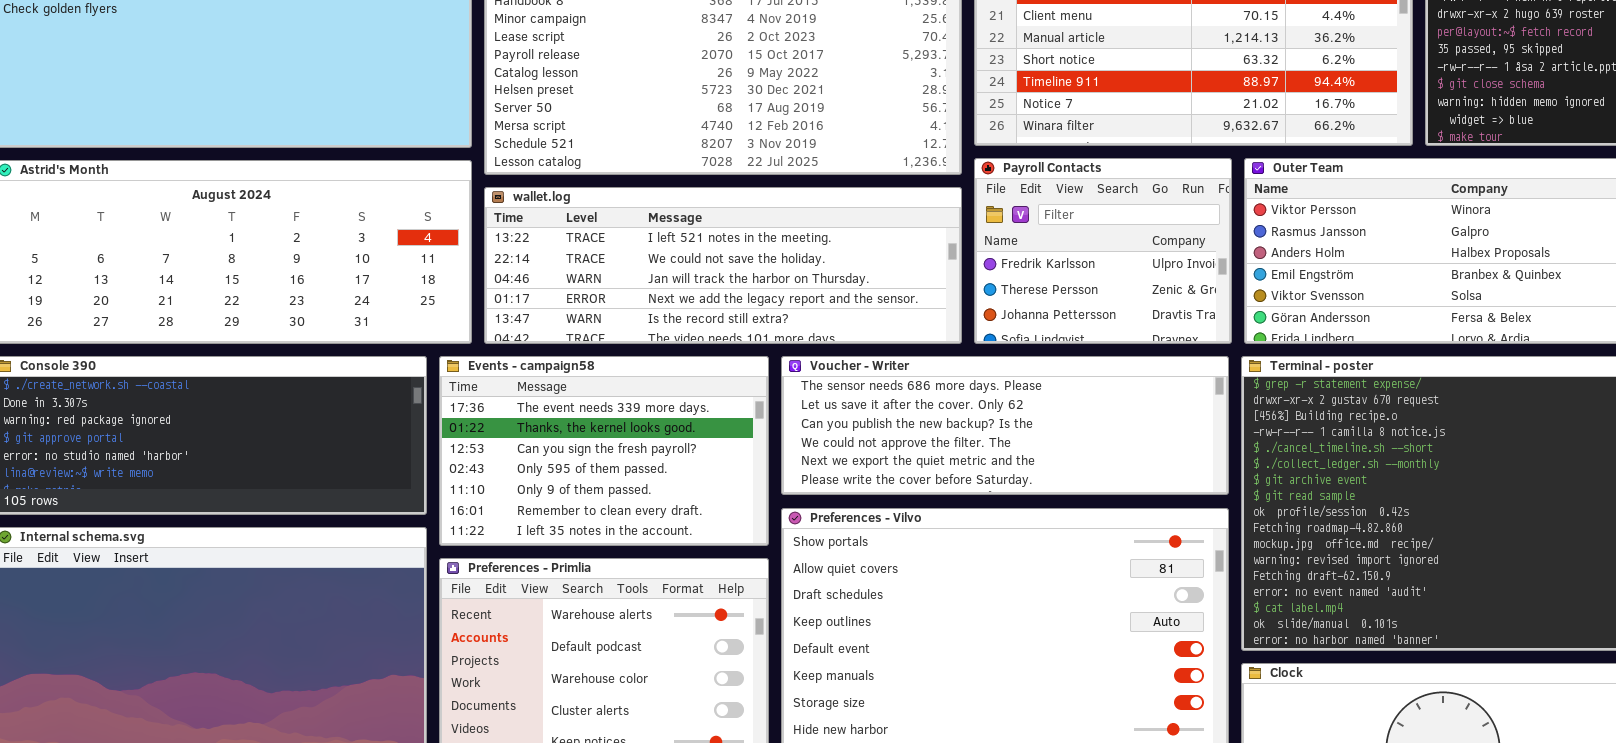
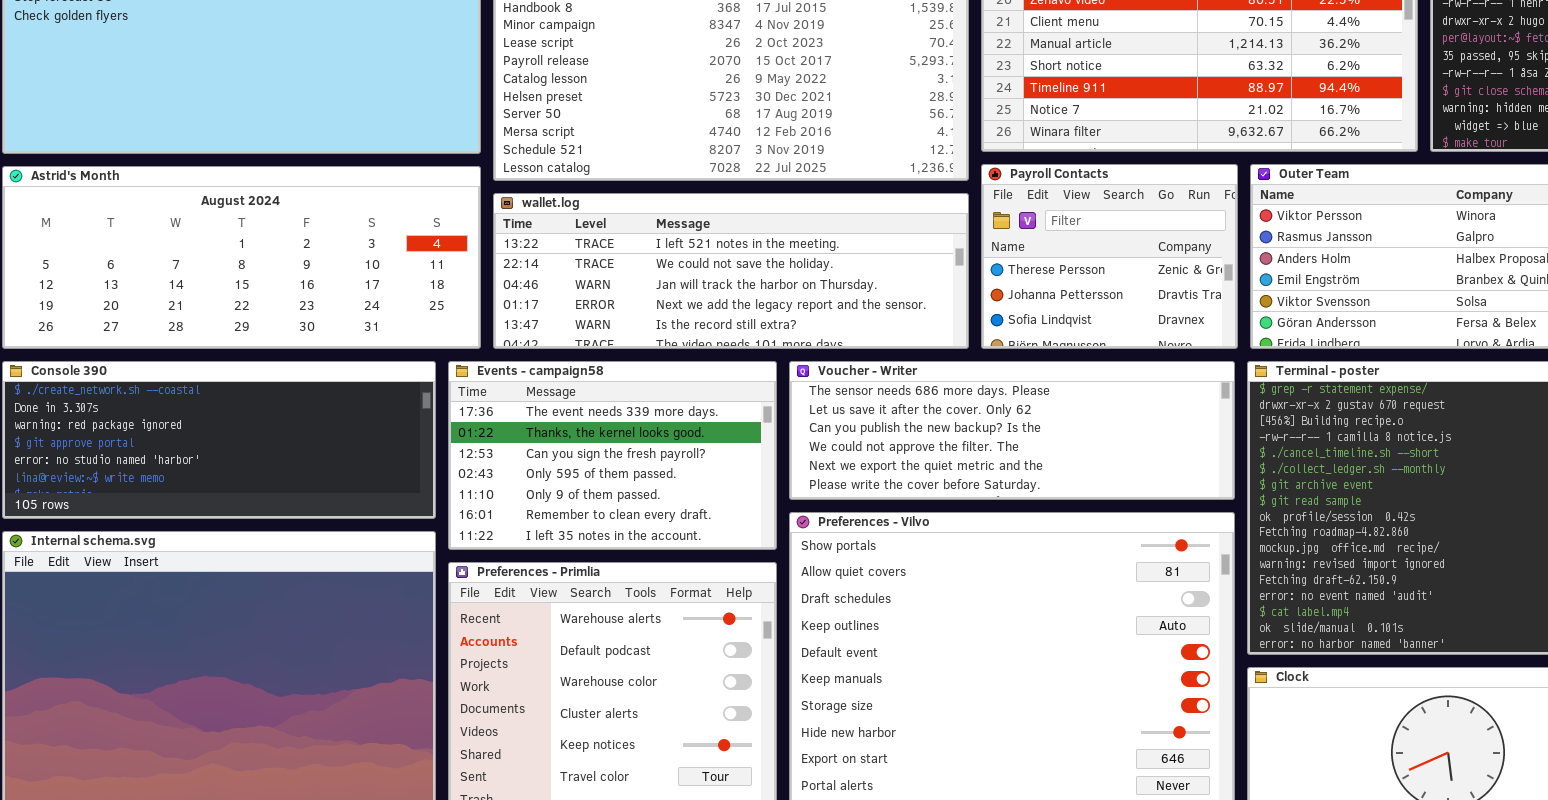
Payroll Contacts: [974,158,1232,344] -> [981,164,1238,349], scrolled down 1 row

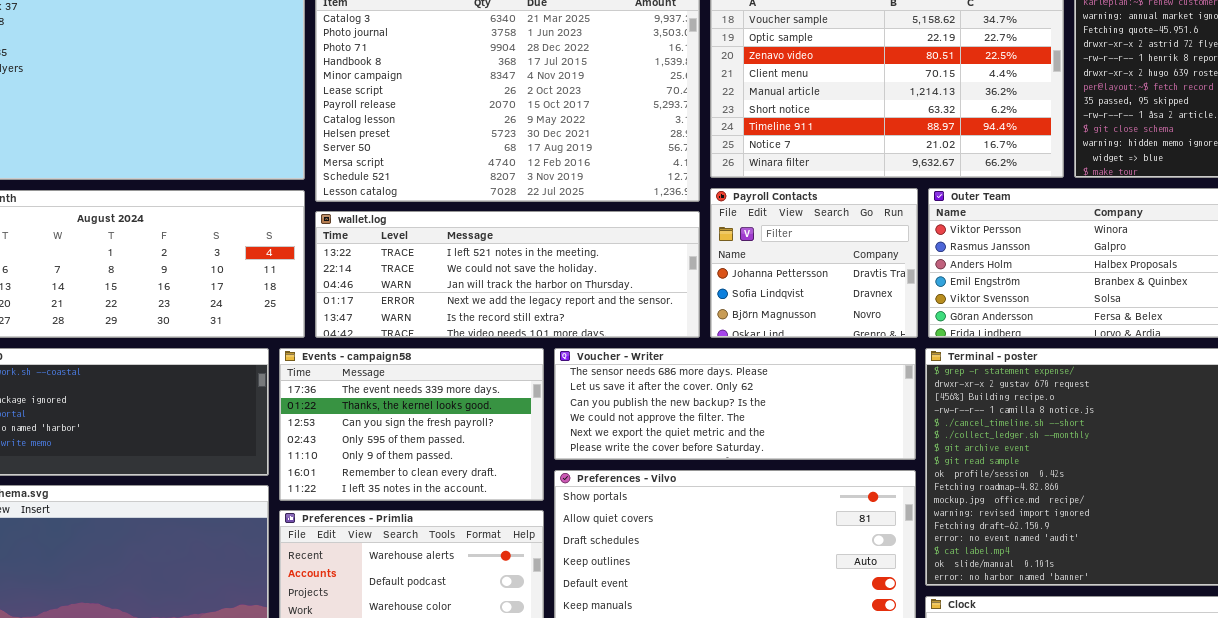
Payroll Contacts: [981,164,1238,349] -> [710,188,918,338], scrolled down 1 row

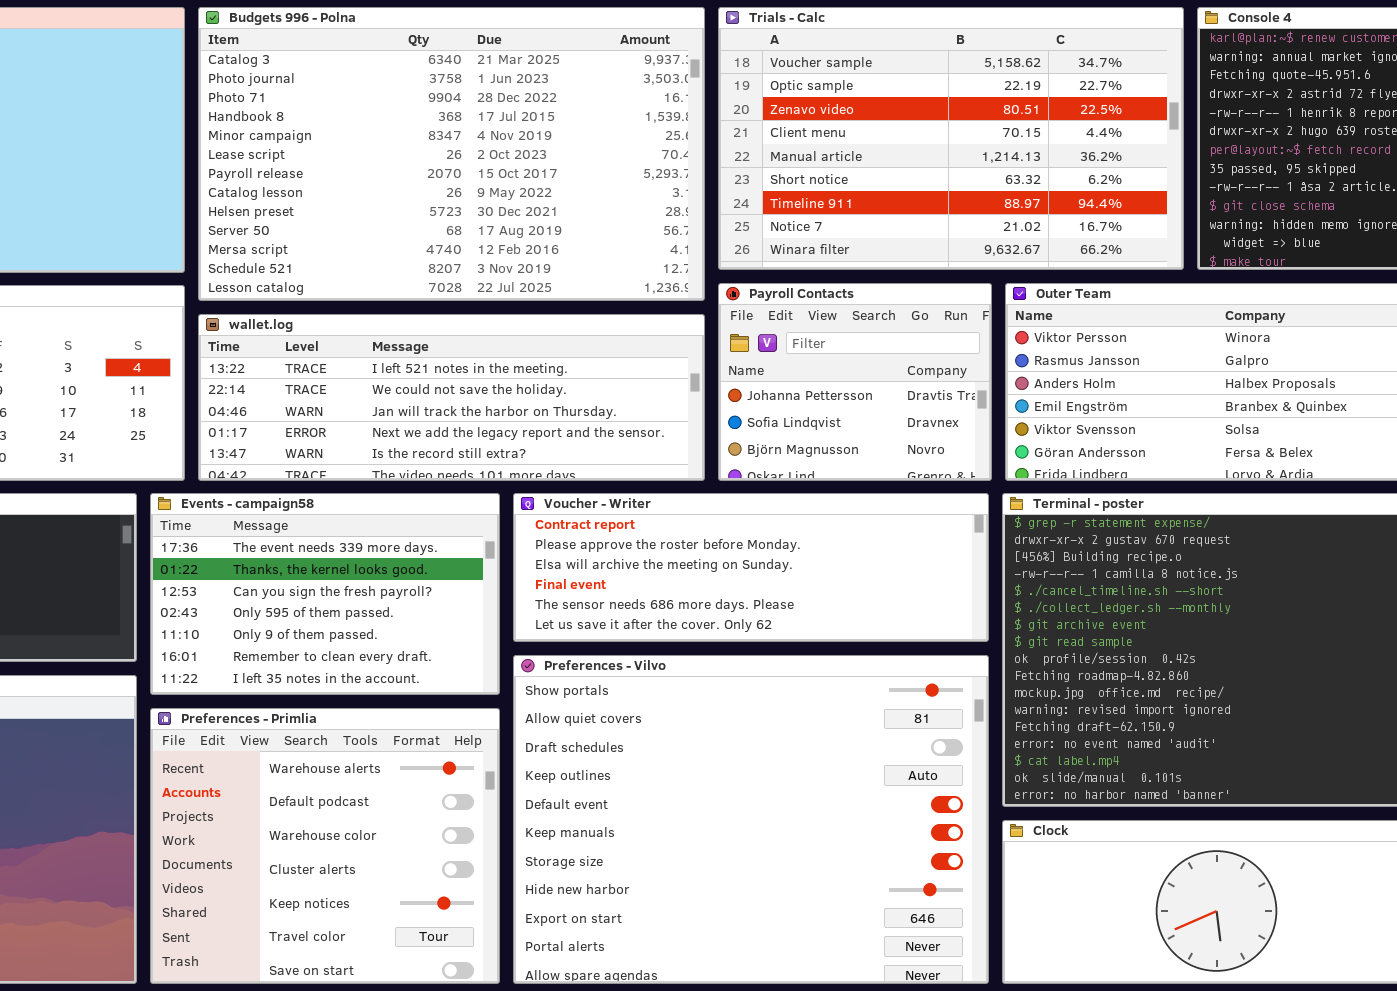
Voucher - Writer: [554,348,916,460] -> [513,493,989,642], scrolled up 4 rows

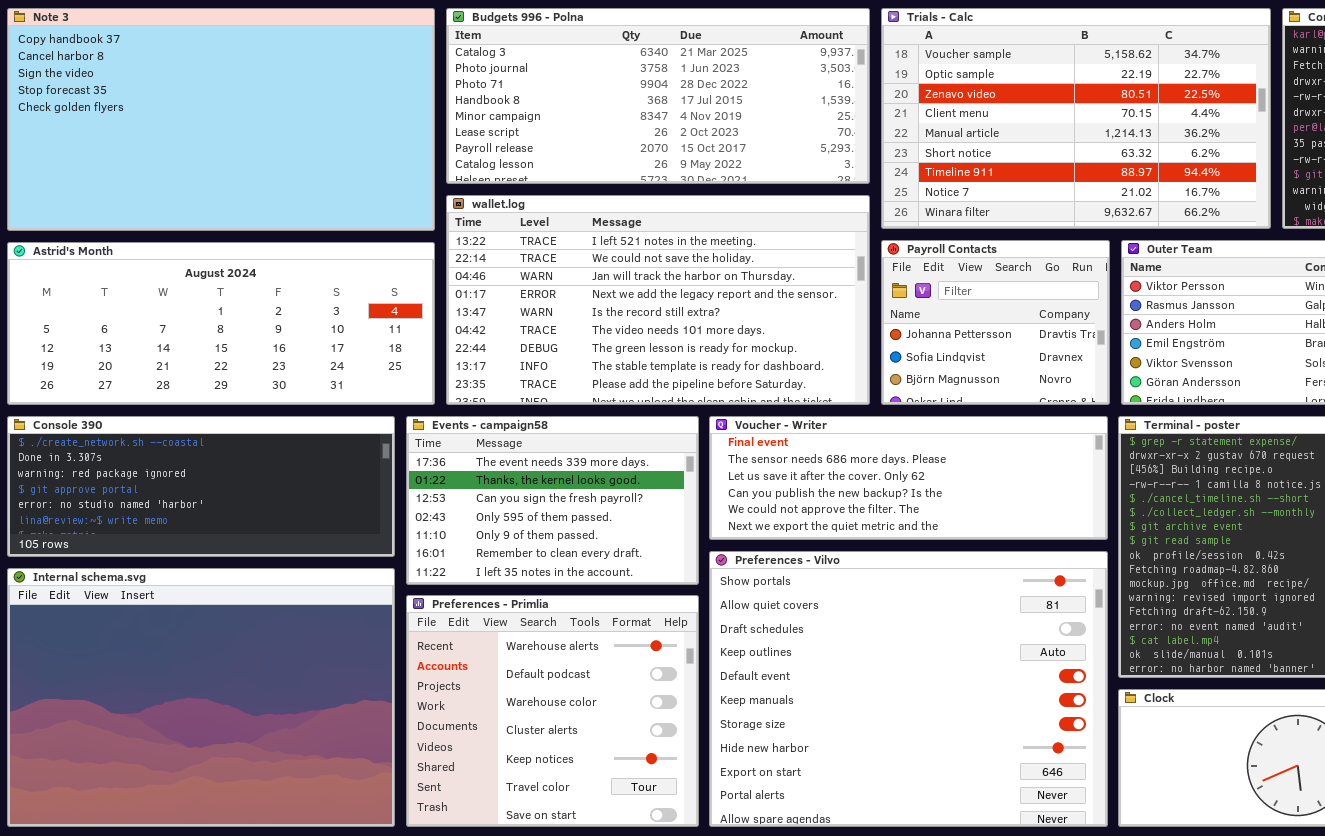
Budgets 996 - Polna: [198,7,705,301] -> [446,8,870,184], resized
wallet.log: [198,314,705,481] -> [446,195,870,405], resized
Voucher - Writer: [513,493,989,642] -> [709,416,1108,540], scrolled down 3 rows

